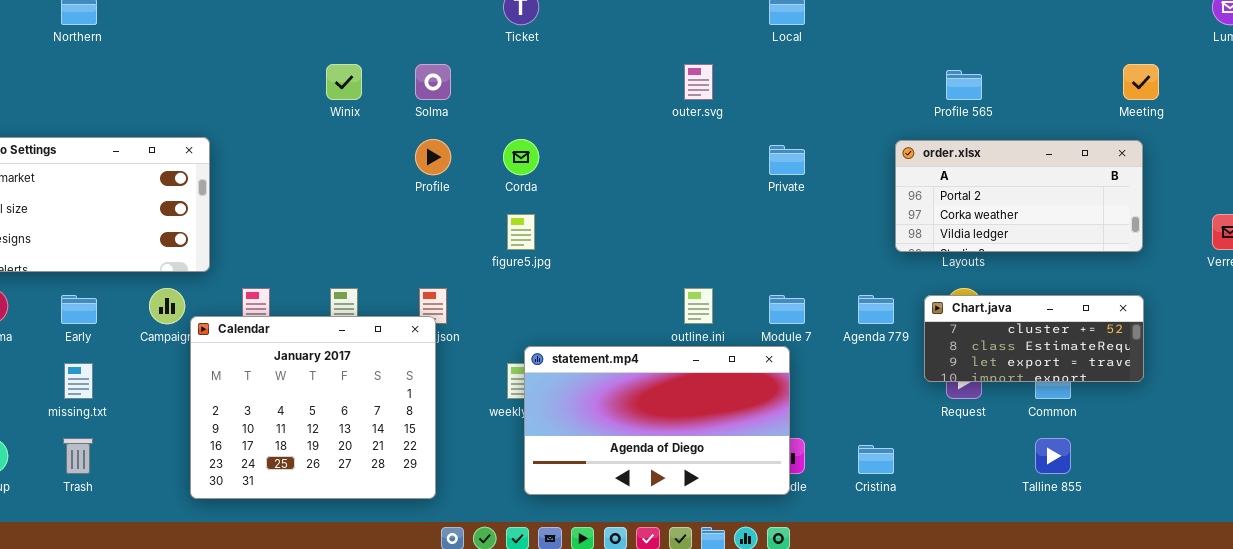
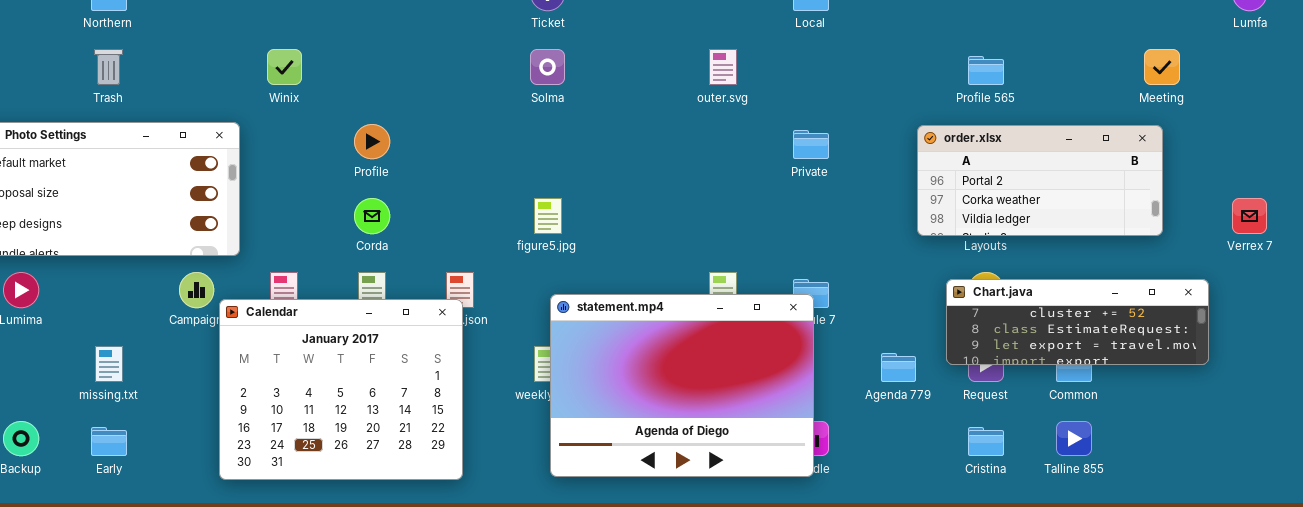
Winix: [326,64,362,100] -> [267,49,302,85], moved
Solma: [415,64,451,100] -> [530,49,565,85], moved
Profile: [415,139,451,175] -> [354,124,390,159], moved
Corda: [503,139,539,175] -> [354,198,390,234], moved
Early: [61,295,97,324] -> [91,427,127,456], moved
Agenda 779: [858,295,894,324] -> [881,353,916,382], moved
Chart.java: [924,295,1144,382] -> [946,279,1209,365], resized
statement.mp4: [524,346,790,495] -> [550,294,814,477], resized
Trash: [63,438,93,474] -> [94,49,123,85], moved
Cristina: [858,445,894,474] -> [968,427,1004,456], moved

